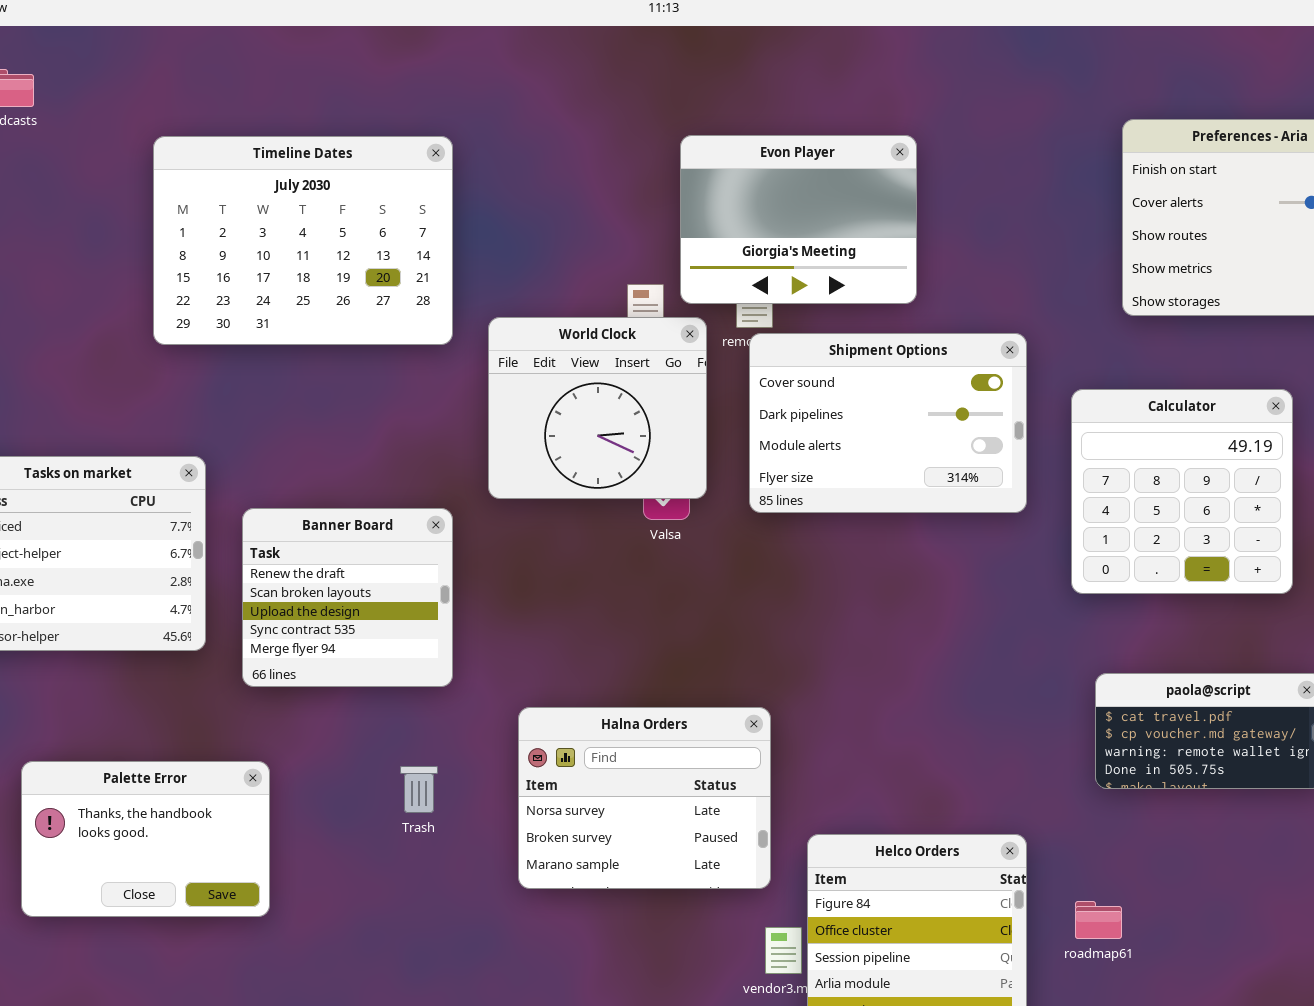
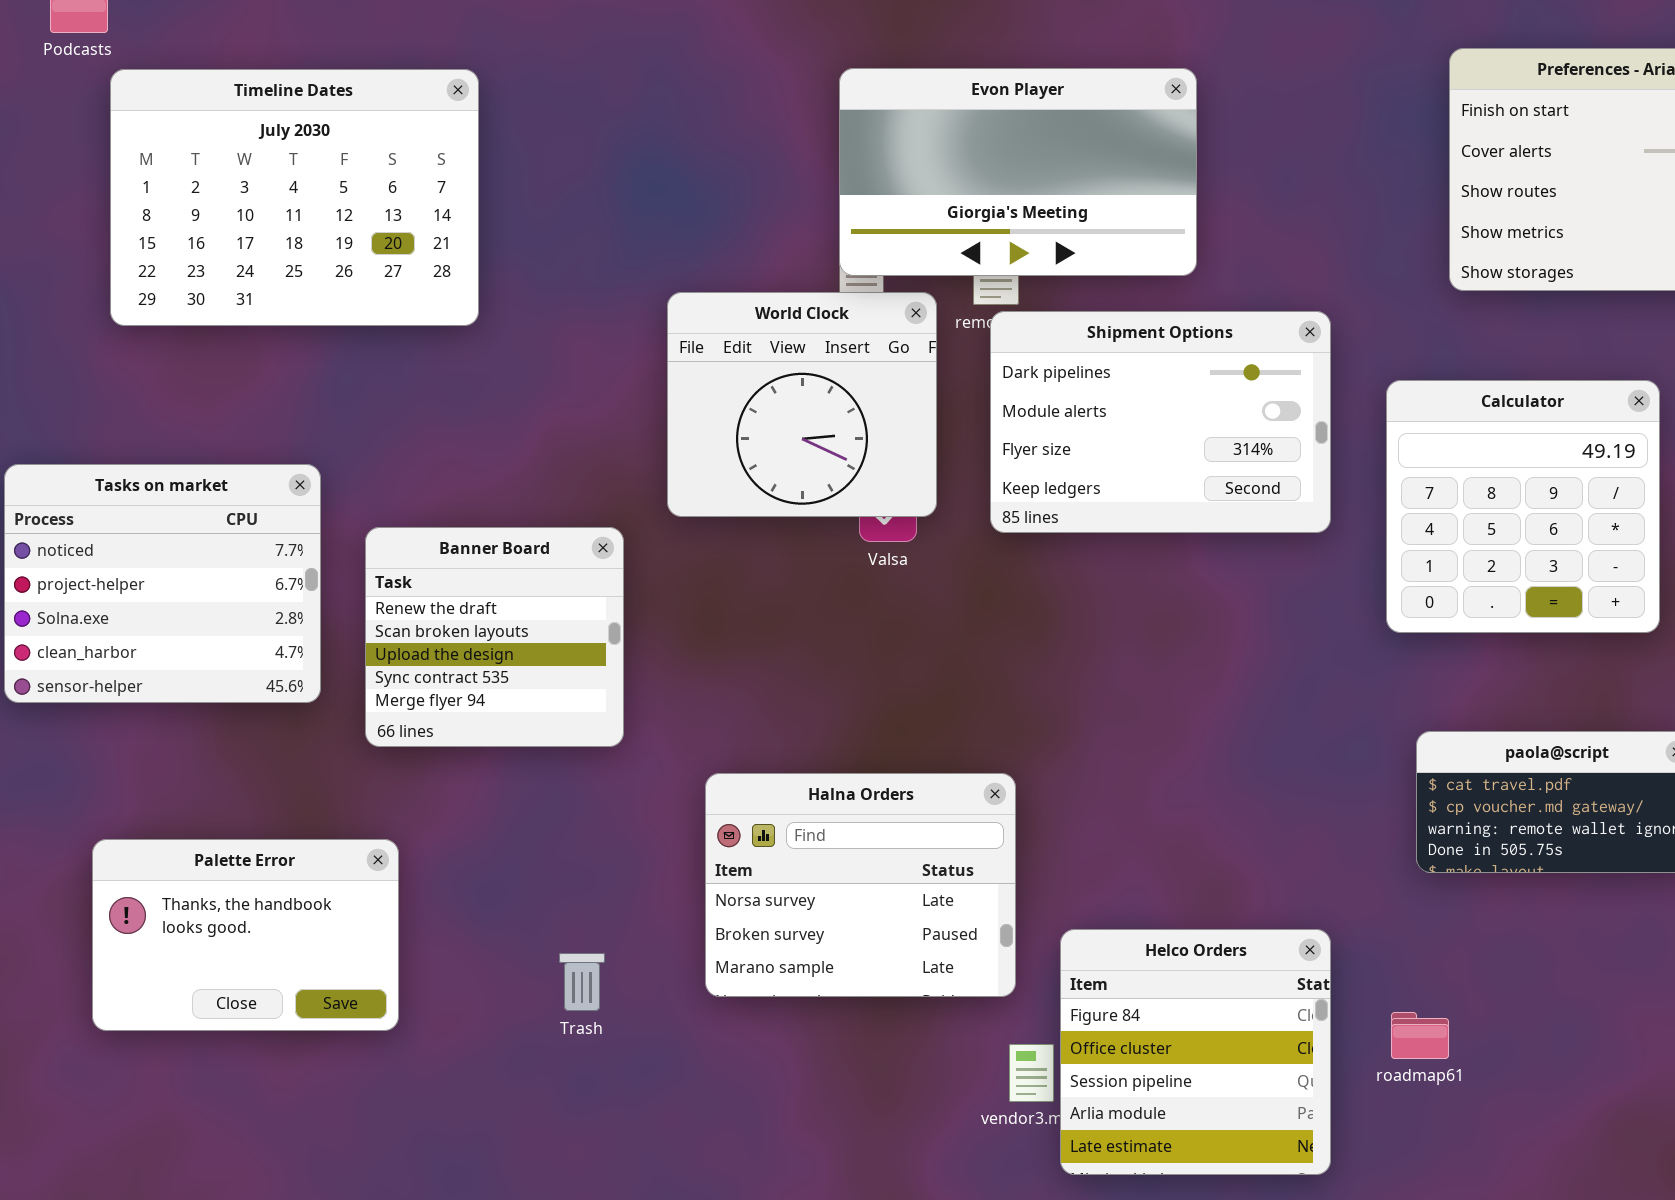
Evon Player: [680,135,917,304] -> [839,68,1197,276], resized
Timeline Dates: [153,136,453,345] -> [110,69,479,326], moved
Shipment Options: [749,333,1027,513] -> [990,311,1331,533], scrolled down 1 row
Trash: [400,766,438,813] -> [559,953,605,1011], moved

